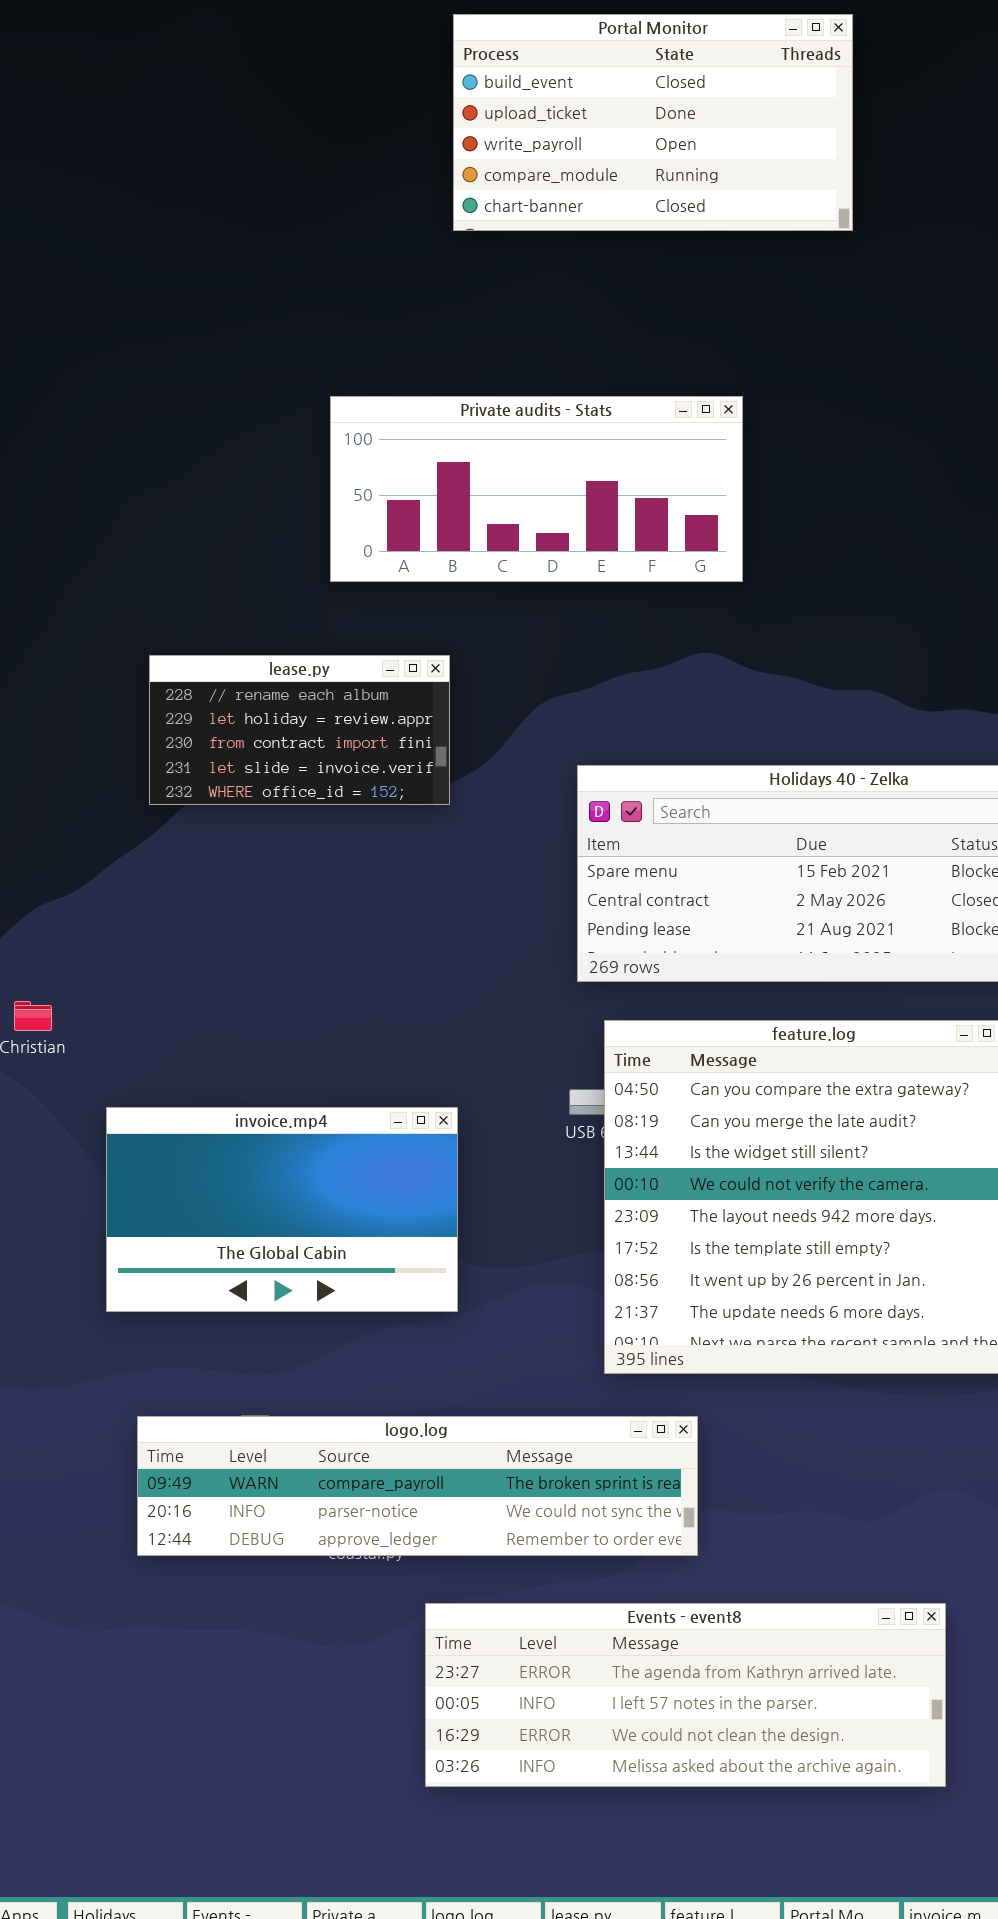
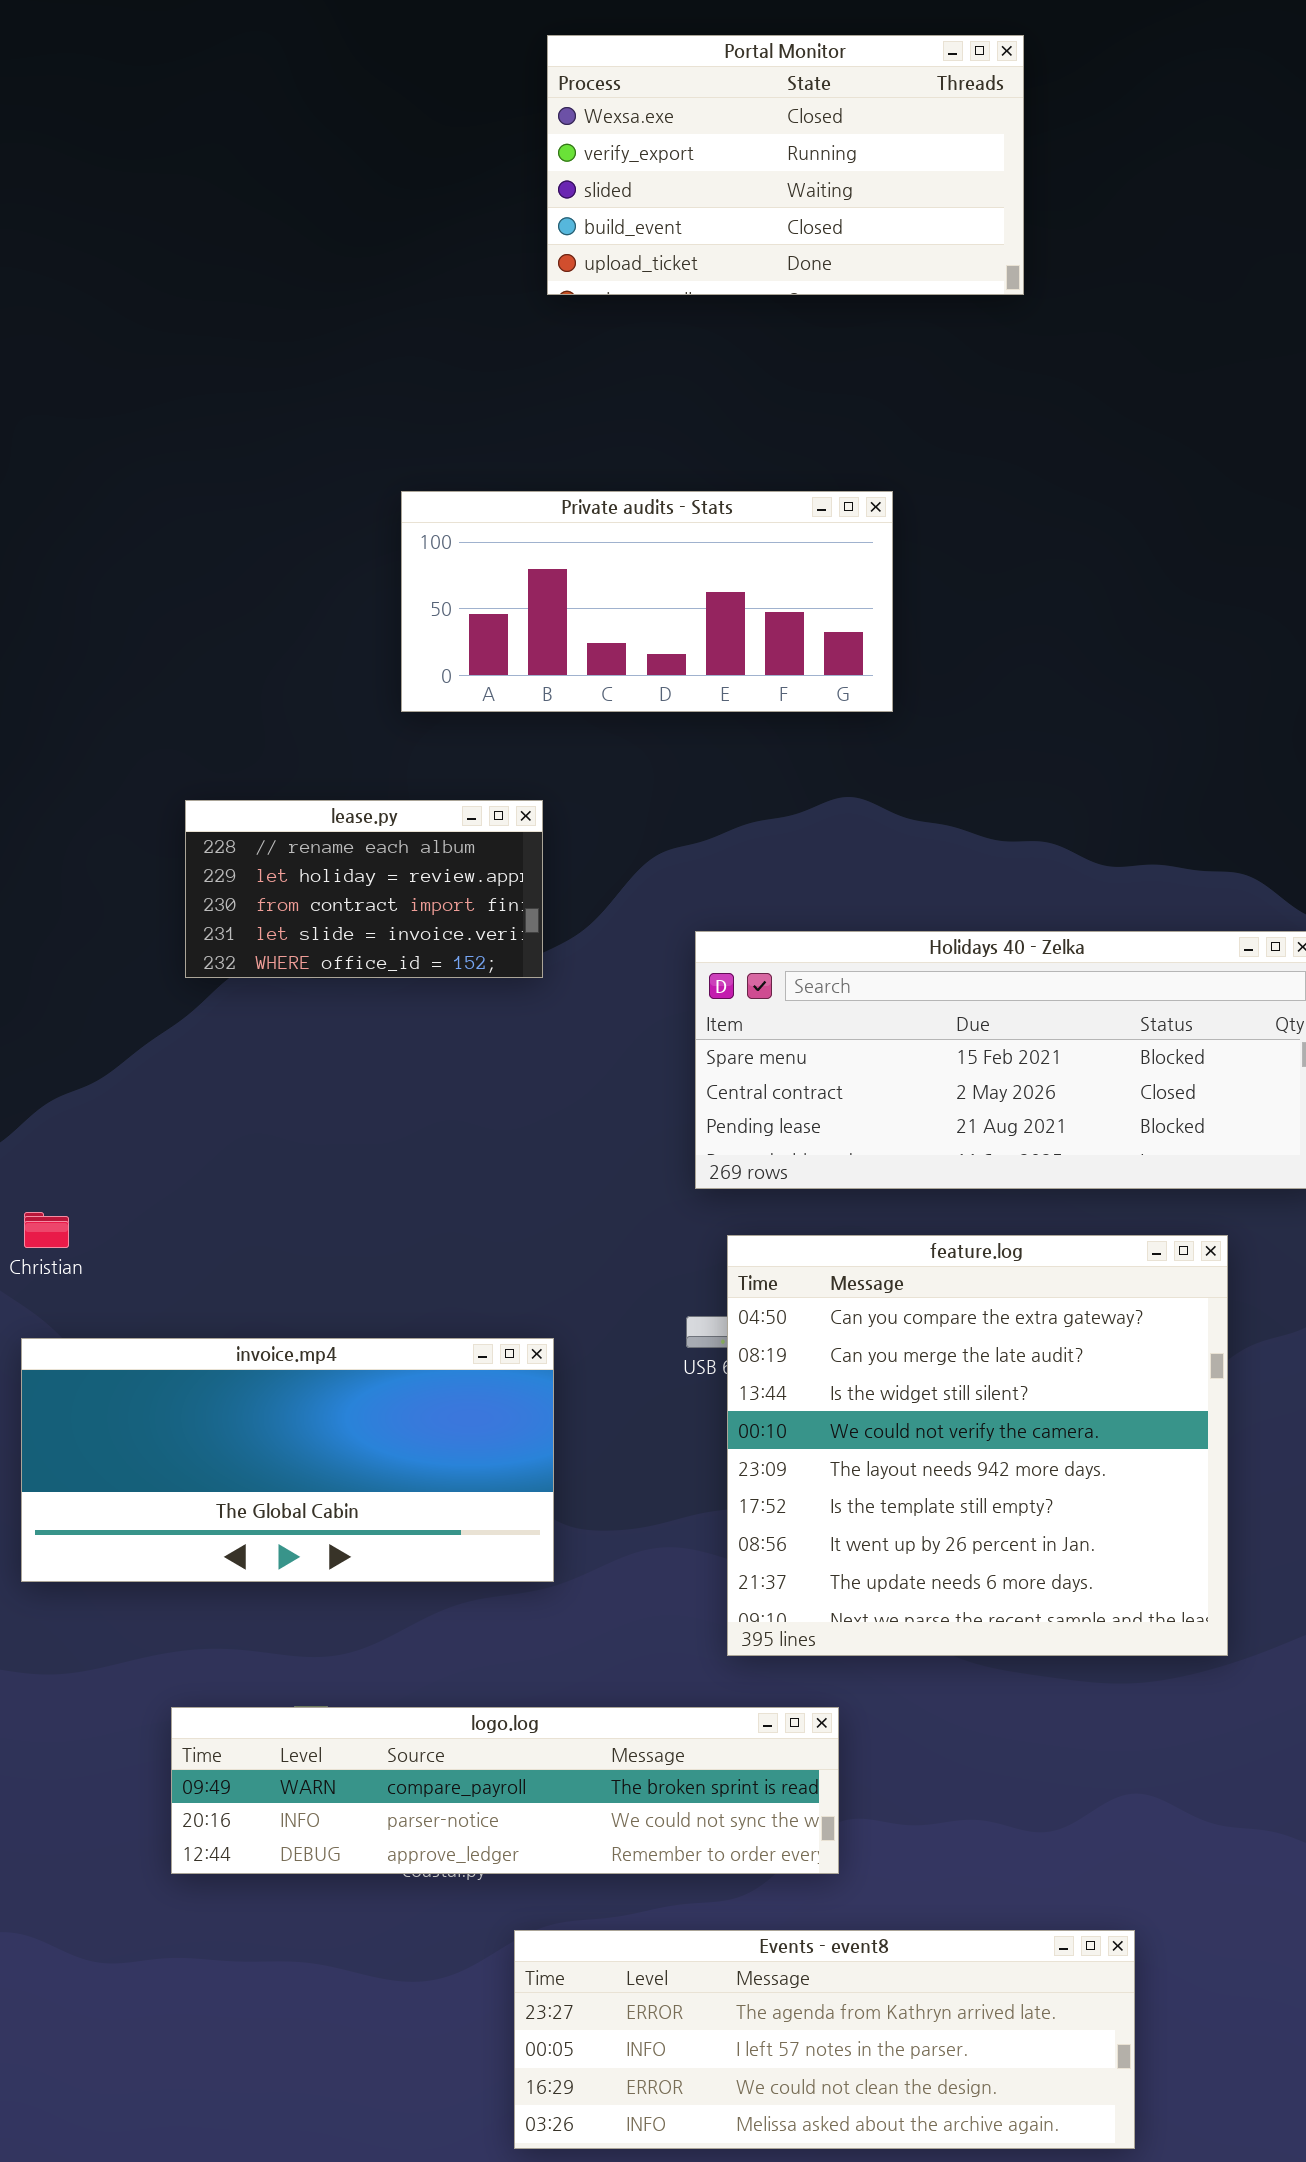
Portal Monitor: [453,14,853,231] -> [547,35,1024,295], scrolled up 3 rows
invoice.mp4: [106,1107,458,1312] -> [21,1338,554,1582], resized

